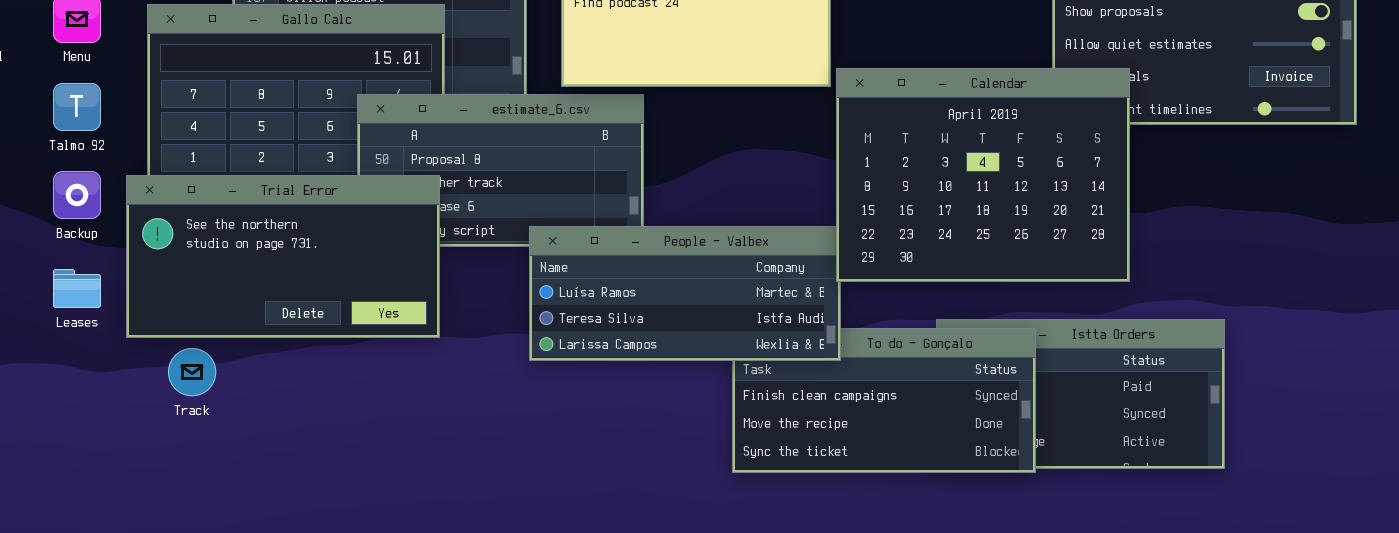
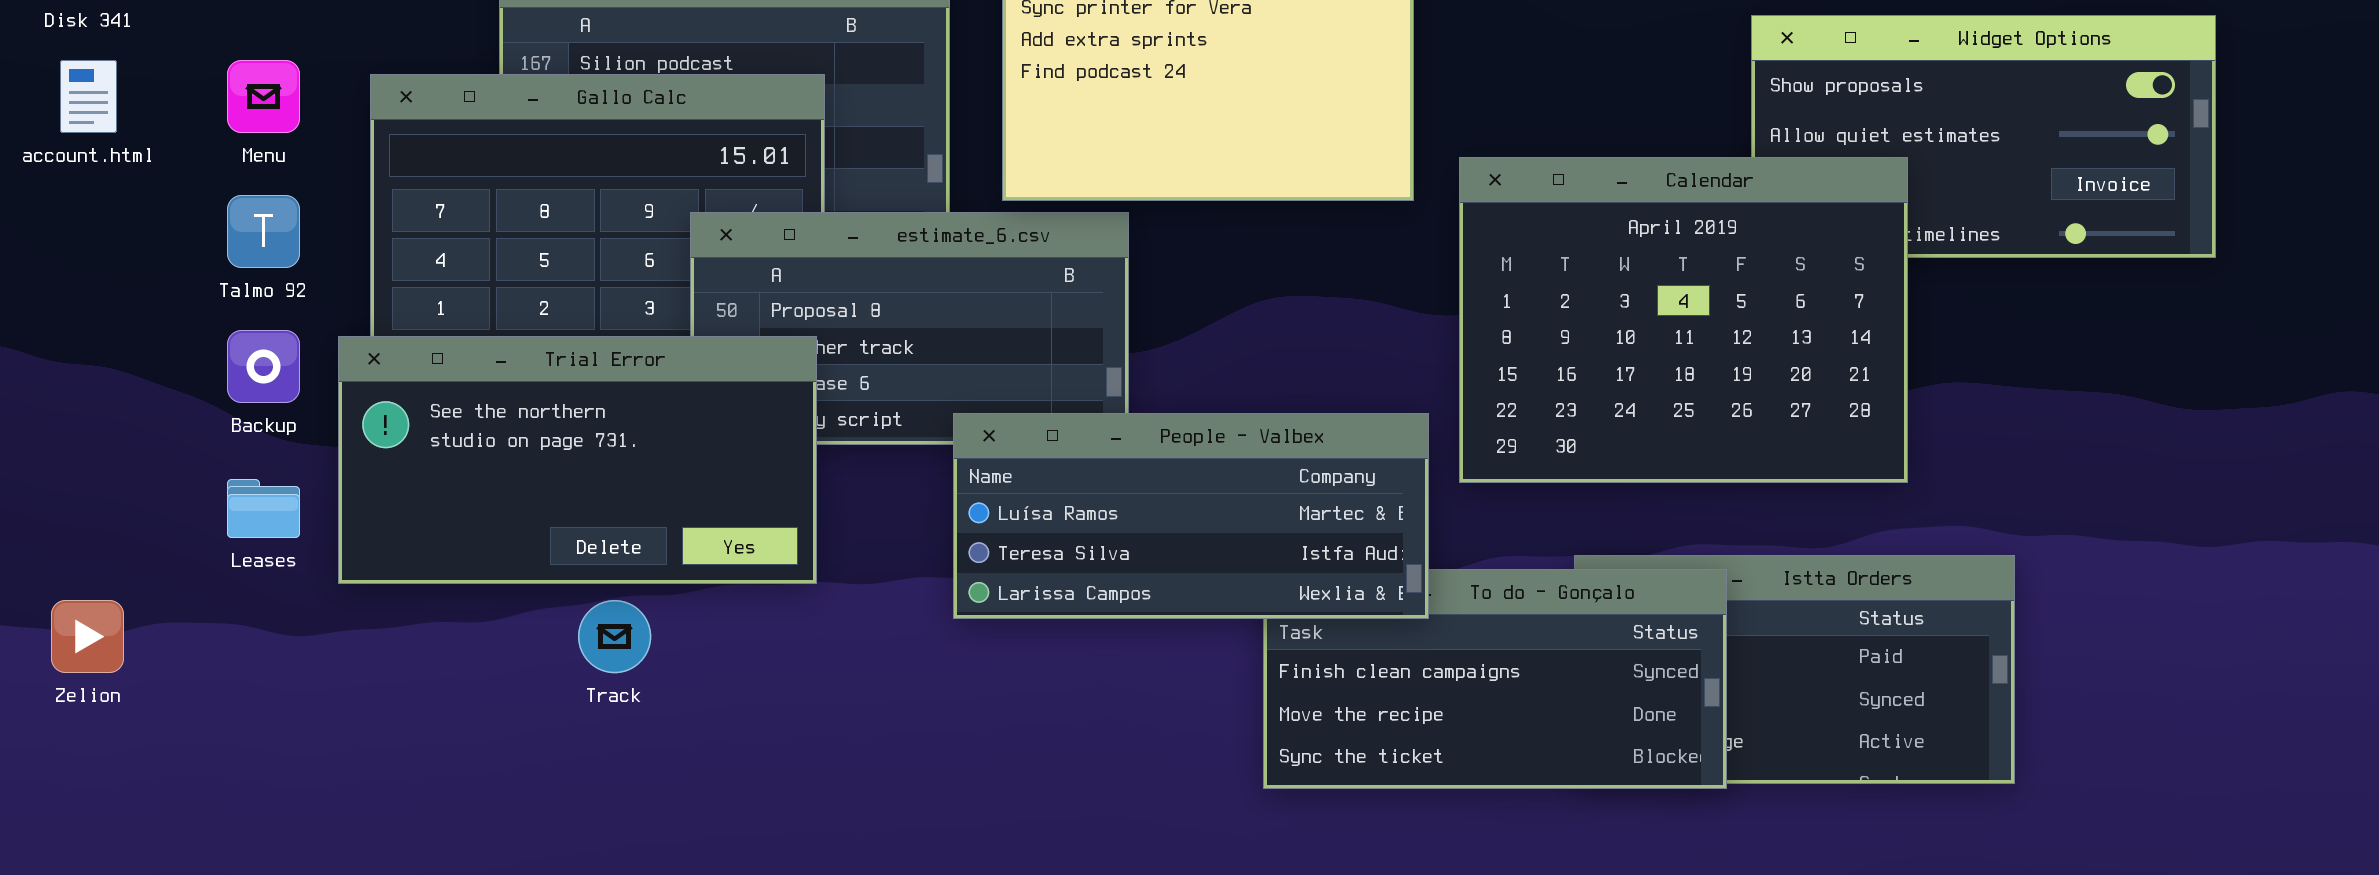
Calendar: [836,68,1130,282] -> [1459,157,1908,483], moved
Track: [168,348,216,396] -> [578,600,651,673], moved

